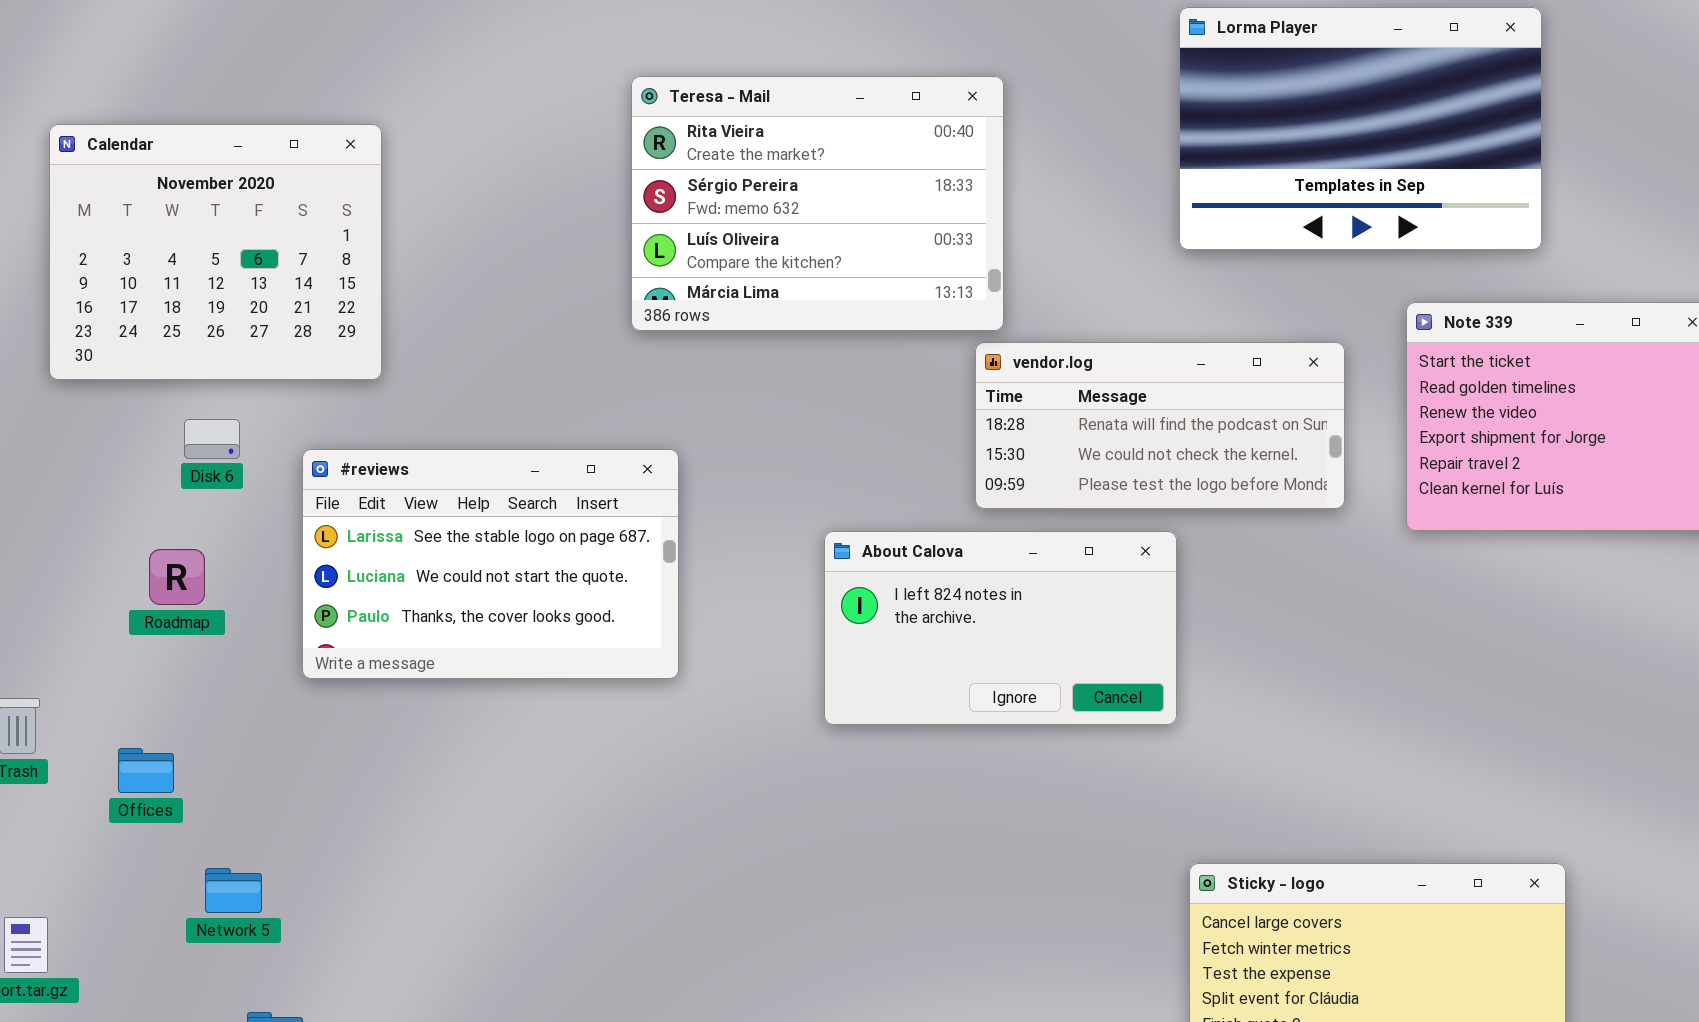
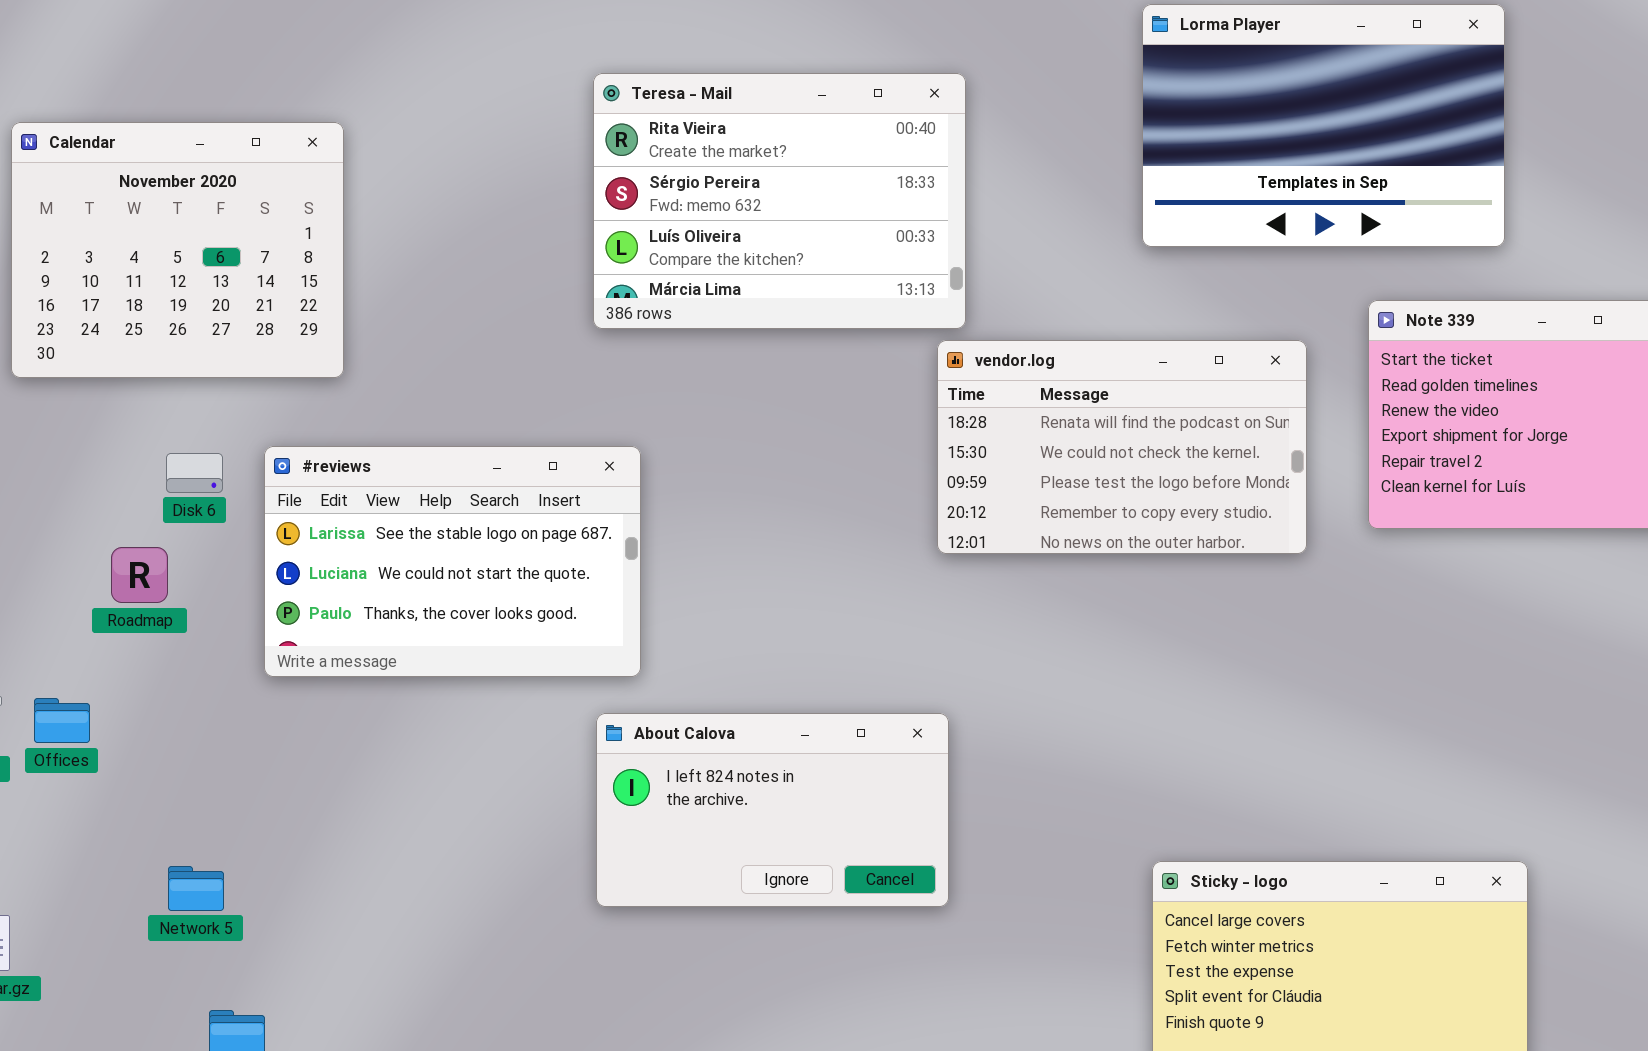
vendor.log: [975,342,1345,509] -> [937,340,1307,554], resized
Disk 6: [184,419,240,459] -> [166,453,223,493], moved
About Calova: [824,531,1177,725] -> [596,713,949,907], moved
Offices: [118,748,174,793] -> [34,698,90,743], moved

